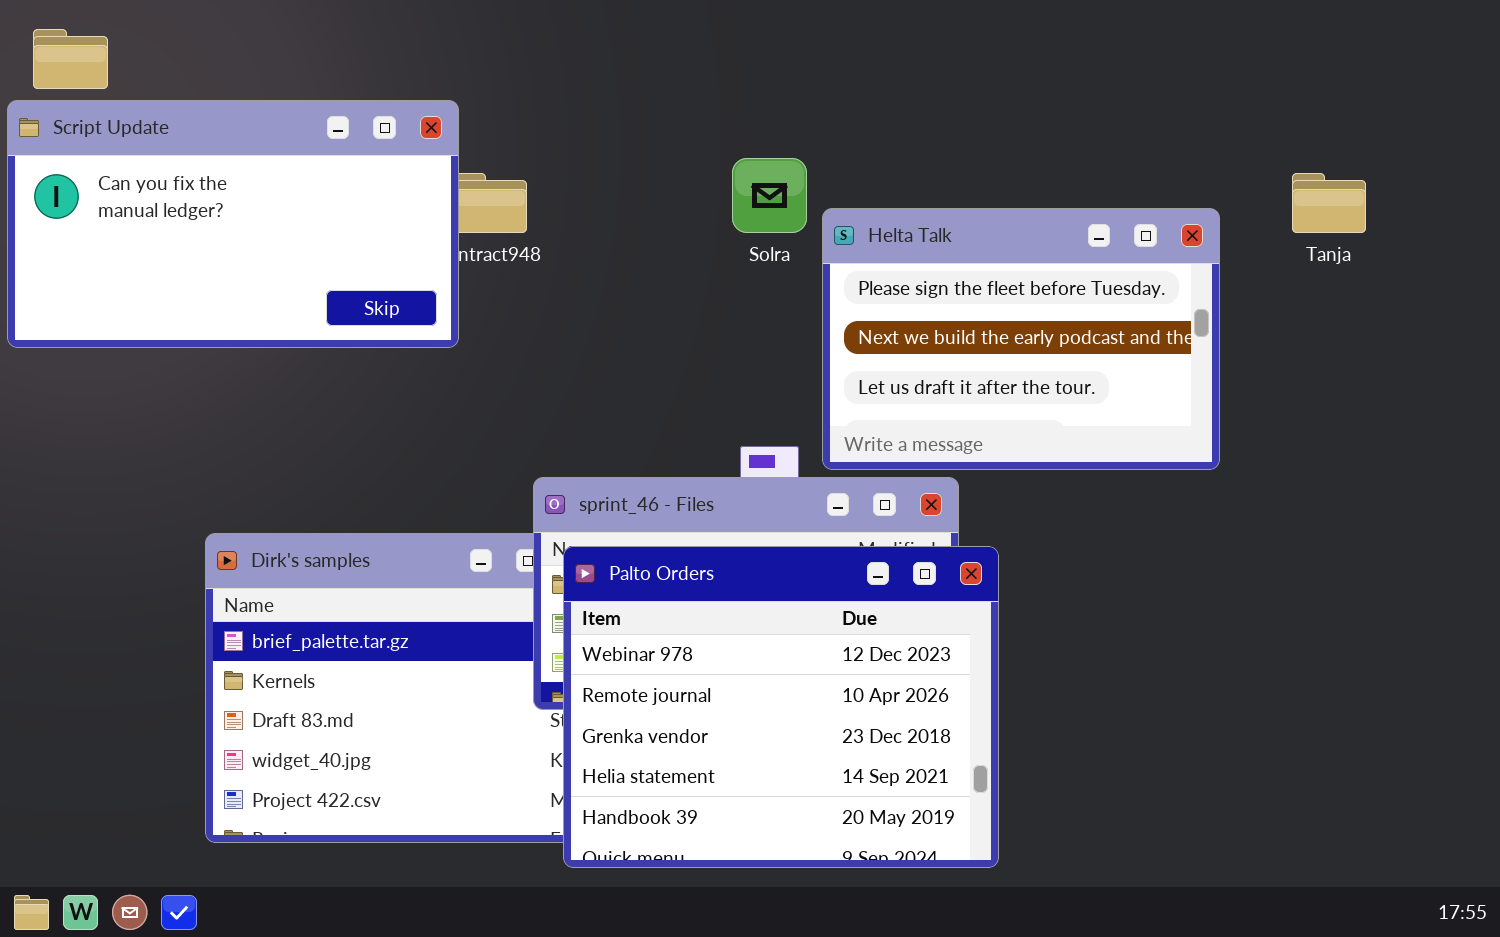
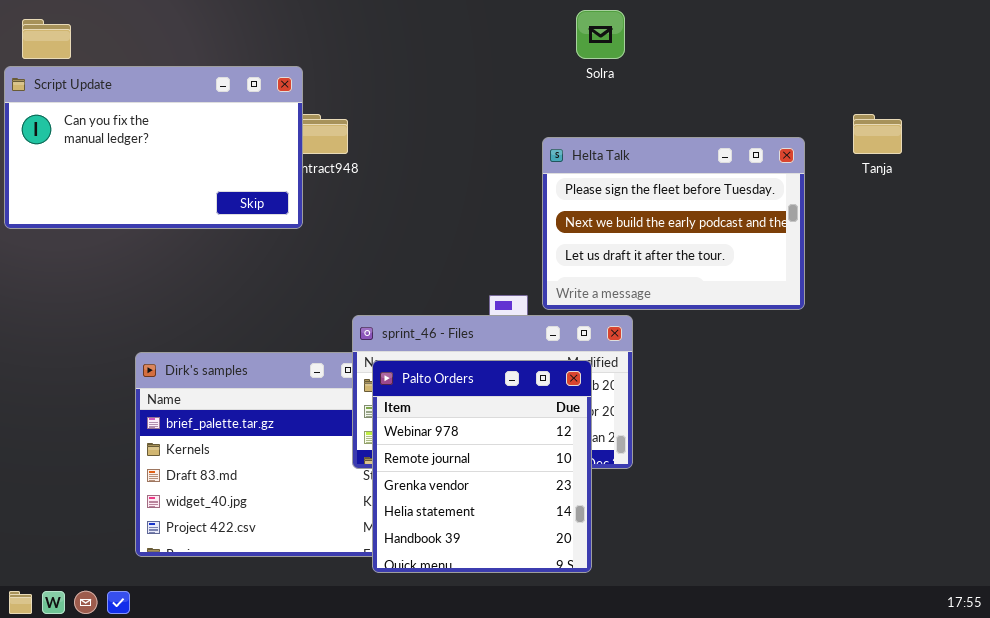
Solra: [732,158,807,233] -> [576,10,625,59], moved
Palto Orders: [563,546,999,868] -> [372,360,592,573], resized

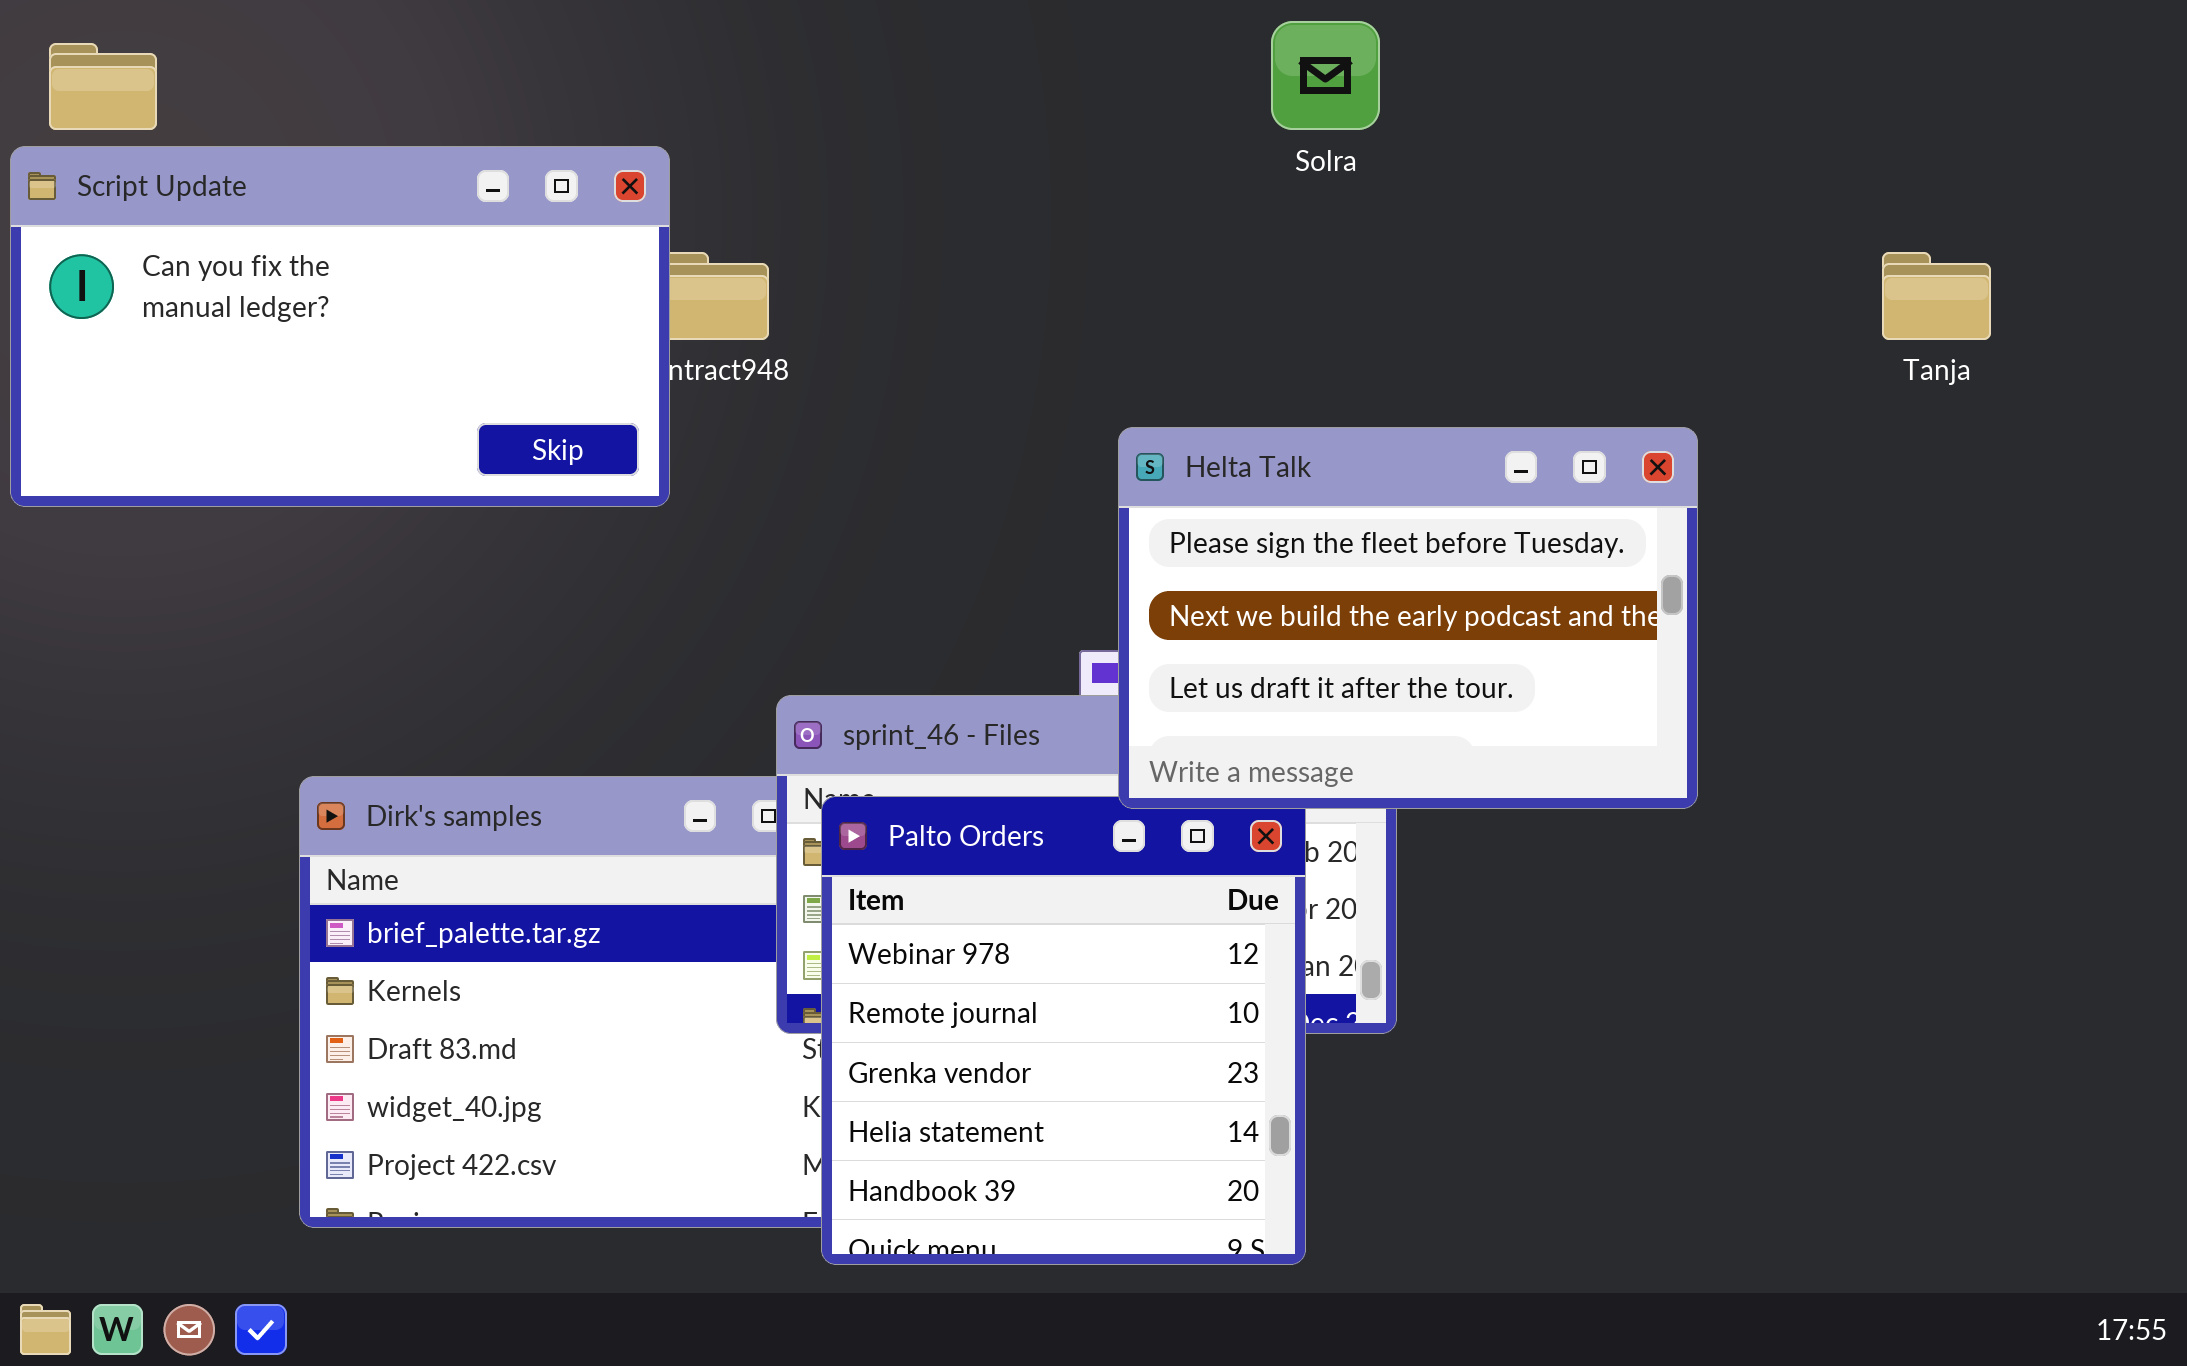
Helta Talk: [542,137,805,310] -> [1118,427,1698,809], moved

